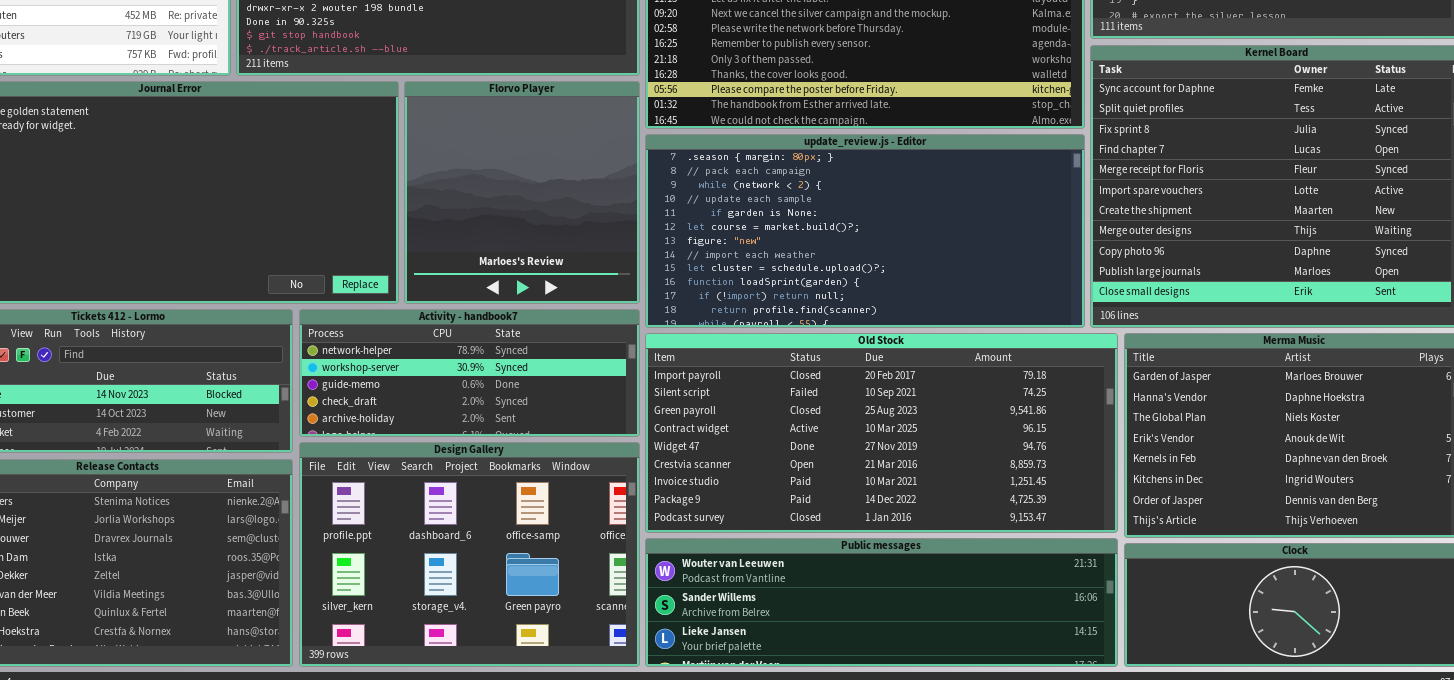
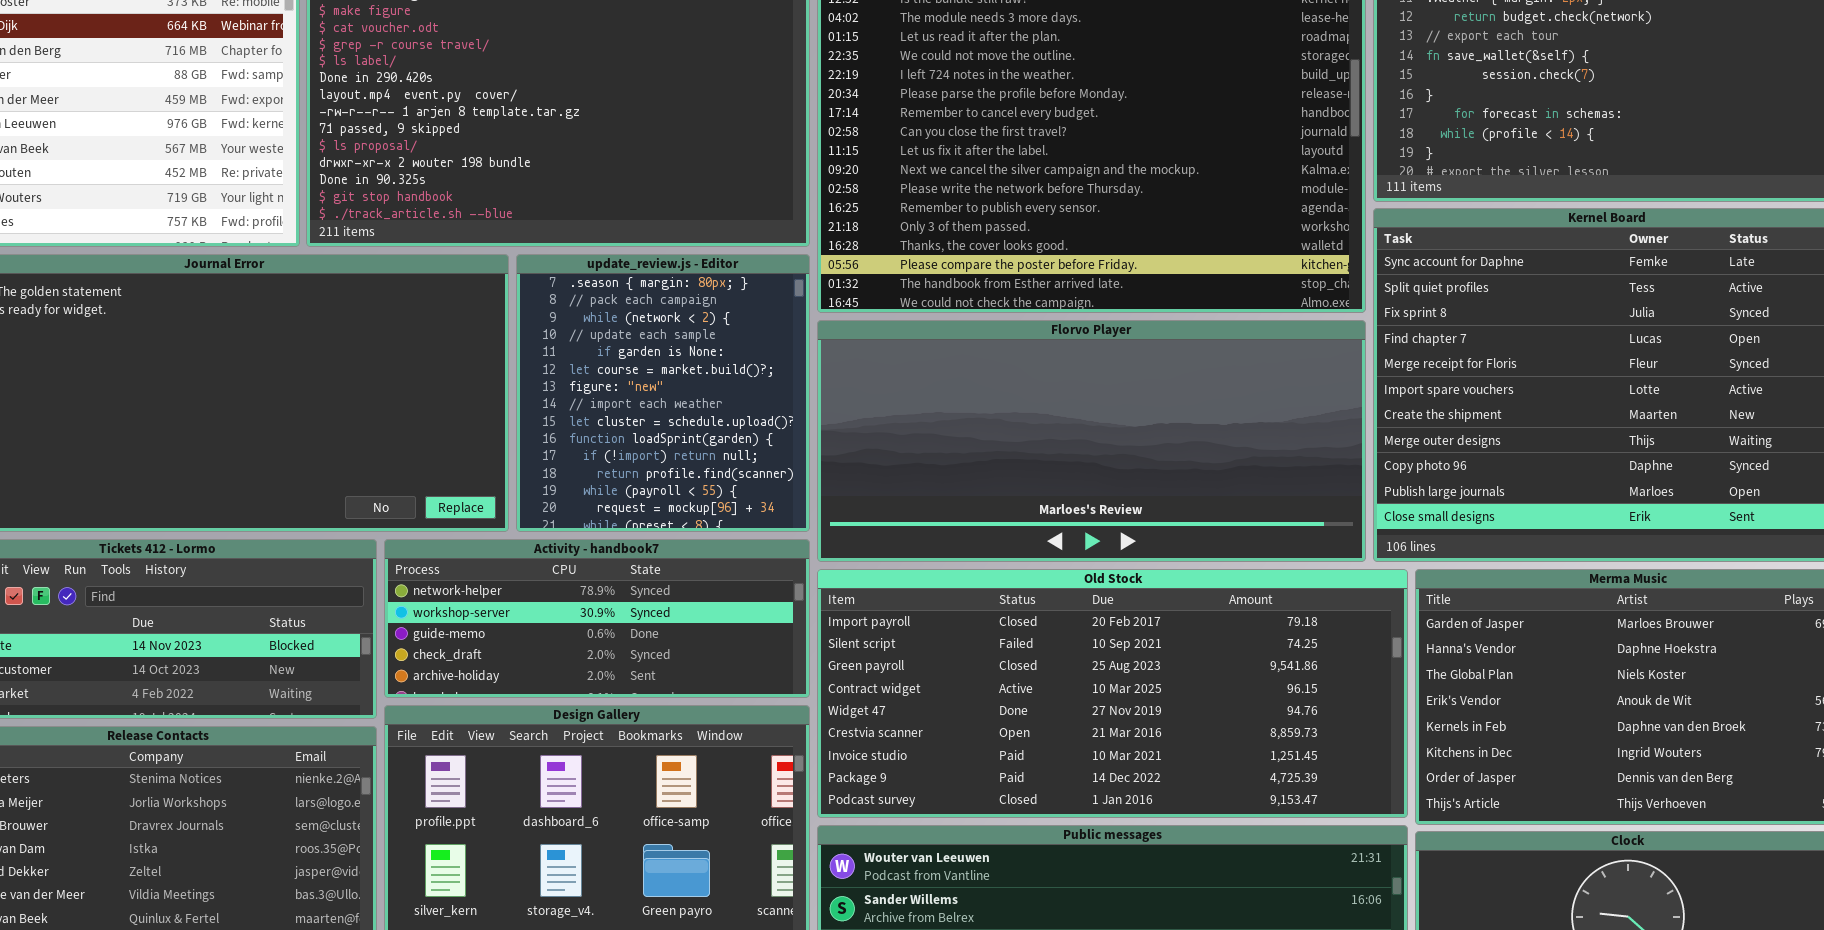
Florvo Player: [404,81,640,304] -> [817,320,1366,562], moved, resized
update_review.js - Editor: [645,134,1085,328] -> [516,254,810,532], moved, resized

